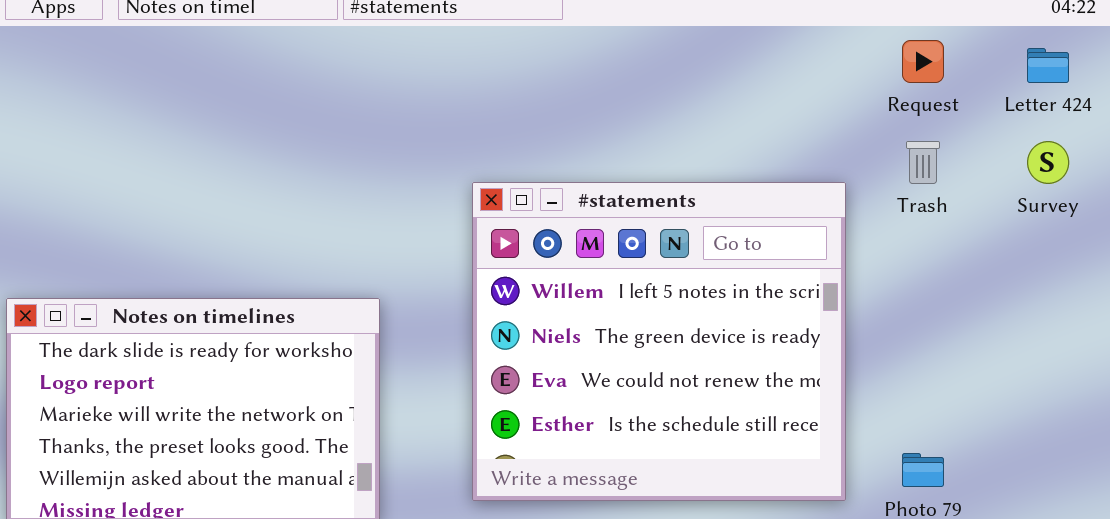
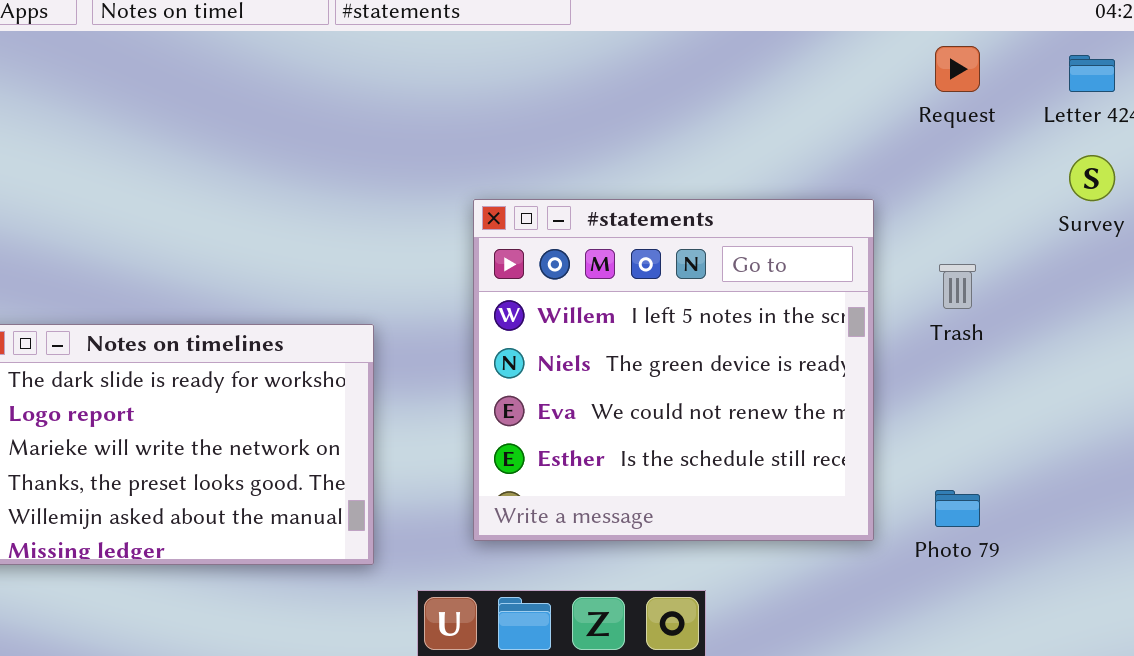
Trash: [906,141,940,184] -> [939,264,976,309], moved

